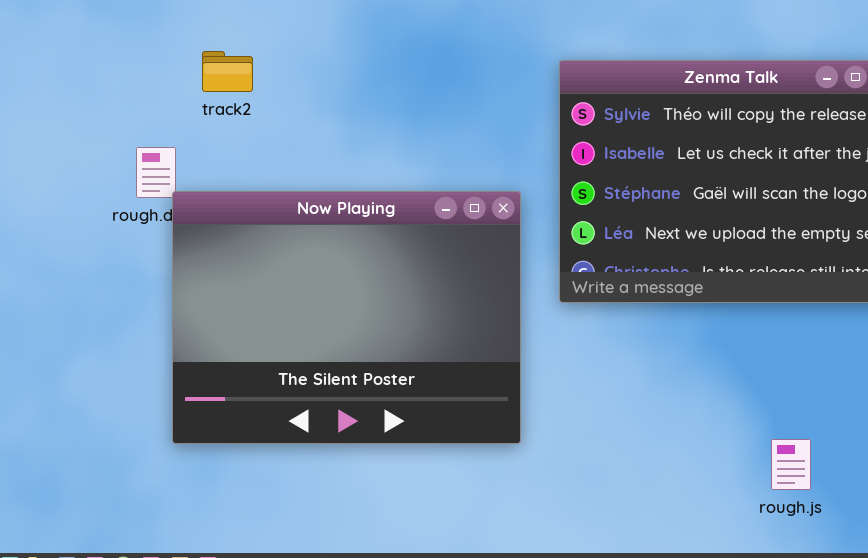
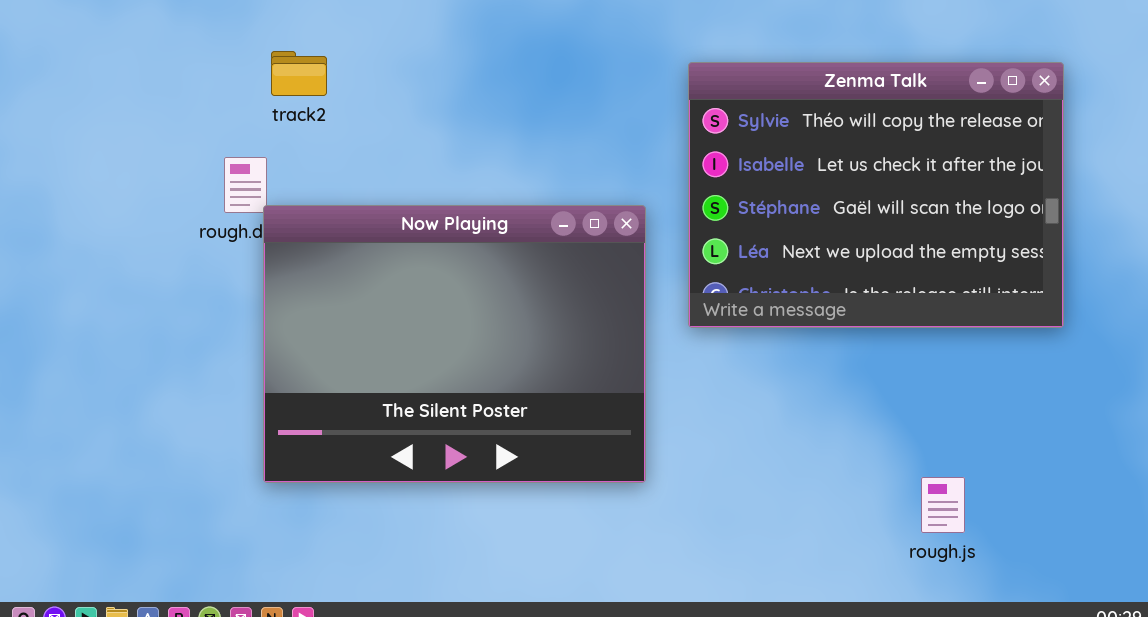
track2: [202,51,253,92] -> [271,51,327,96], moved

